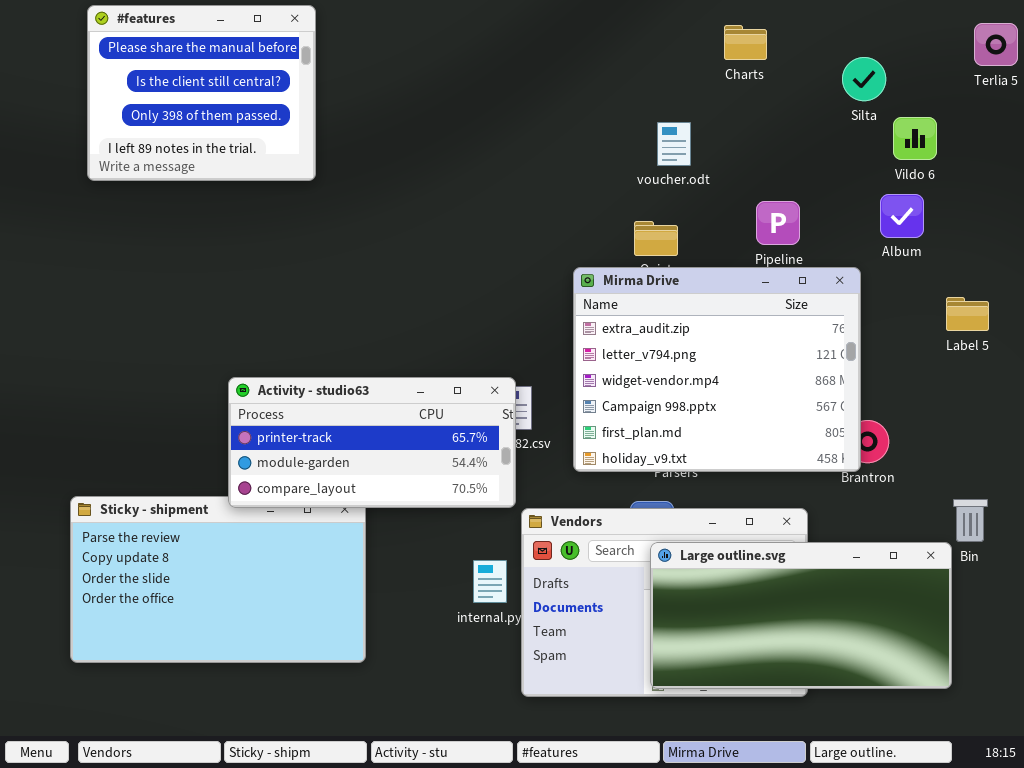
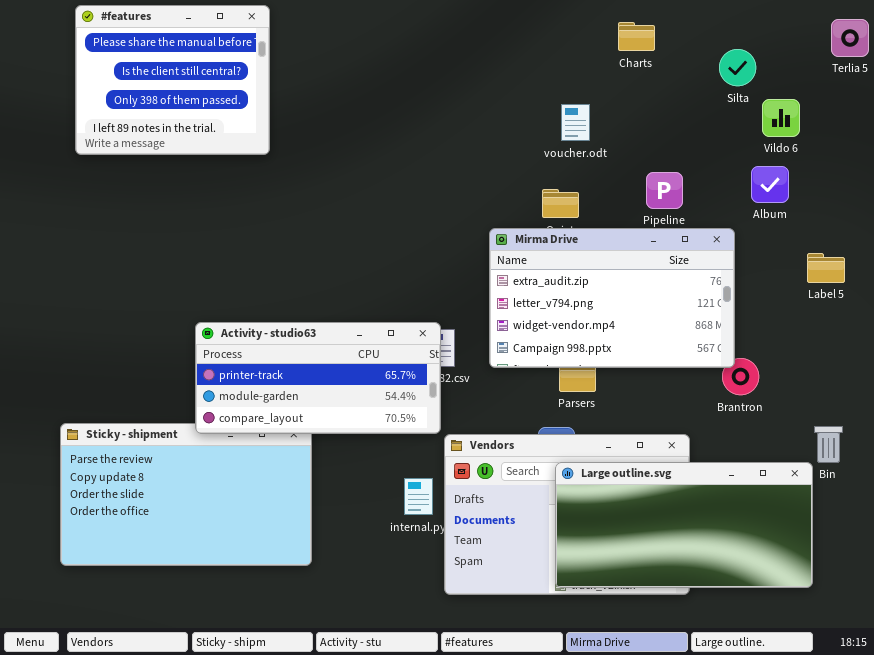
Mirma Drive: [573,267,861,472] -> [489,228,735,368], resized

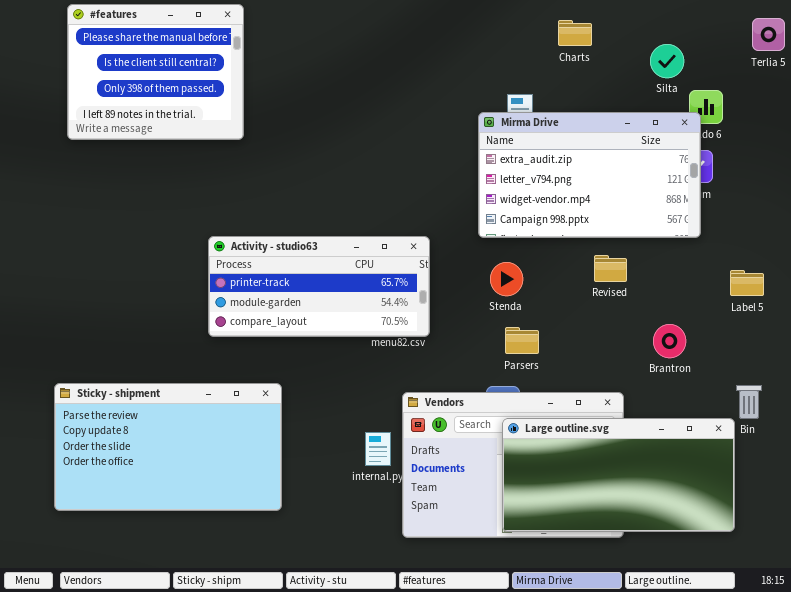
Mirma Drive: [489,228,735,368] -> [478,112,701,238], moved
Label 5: [807,253,845,283] -> [730,270,764,296], moved
Activity - studio63: [195,322,441,434] -> [208,236,430,337], moved

